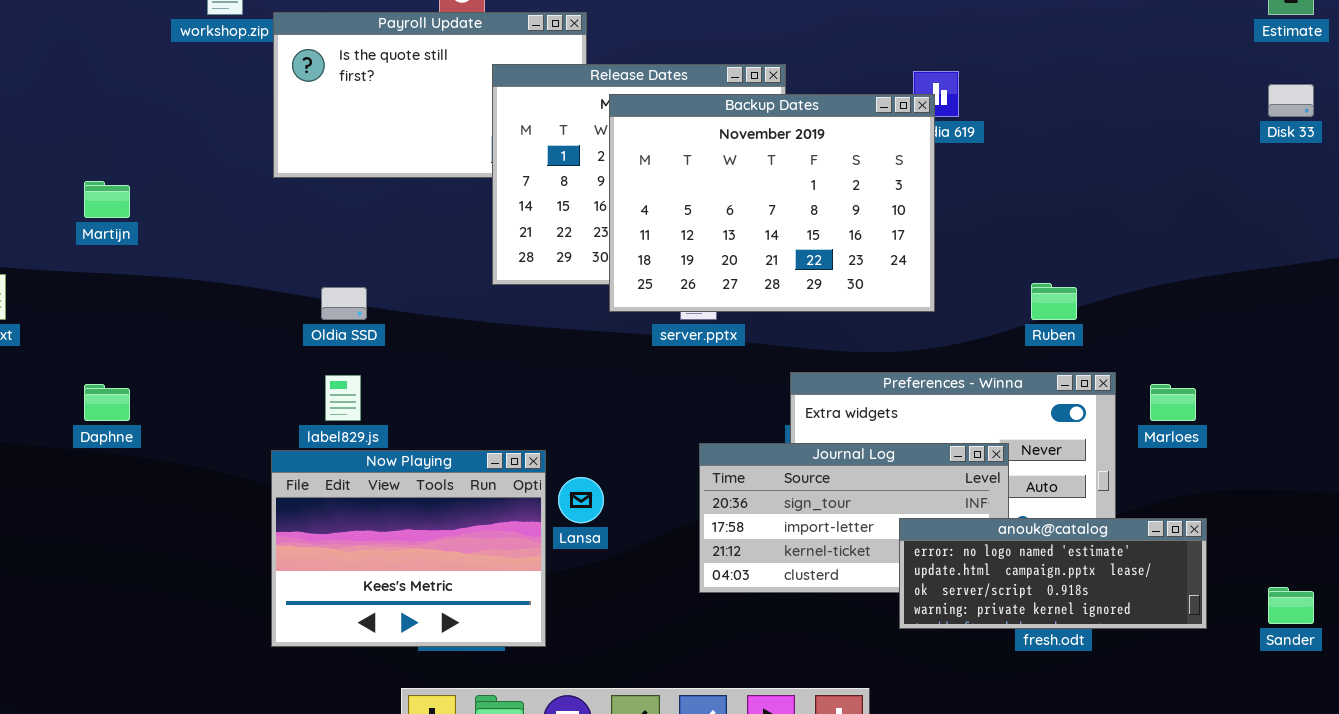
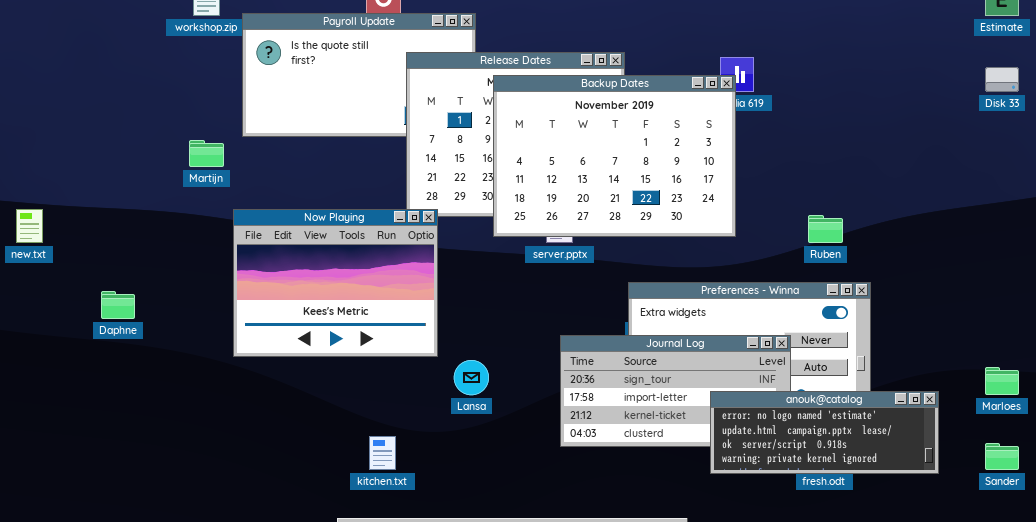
Martijn: [84,181,130,218] -> [189,140,224,167], moved
Marloes: [1150,384,1196,421] -> [985,367,1019,395], moved
Now Playing: [271,450,546,647] -> [233,209,438,357], moved

